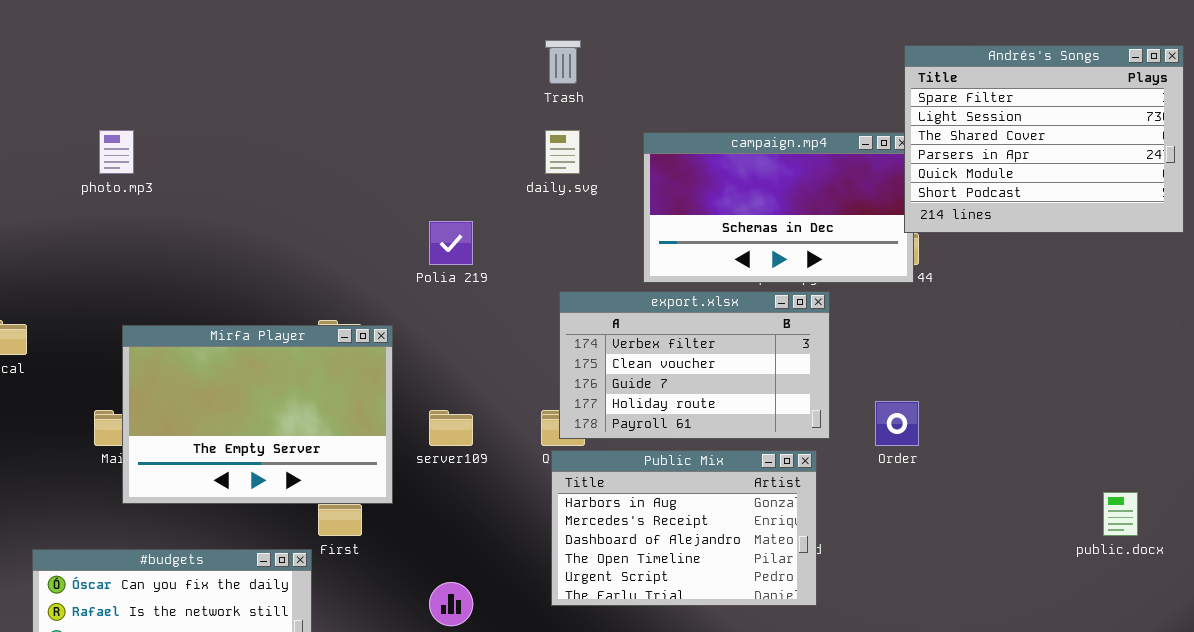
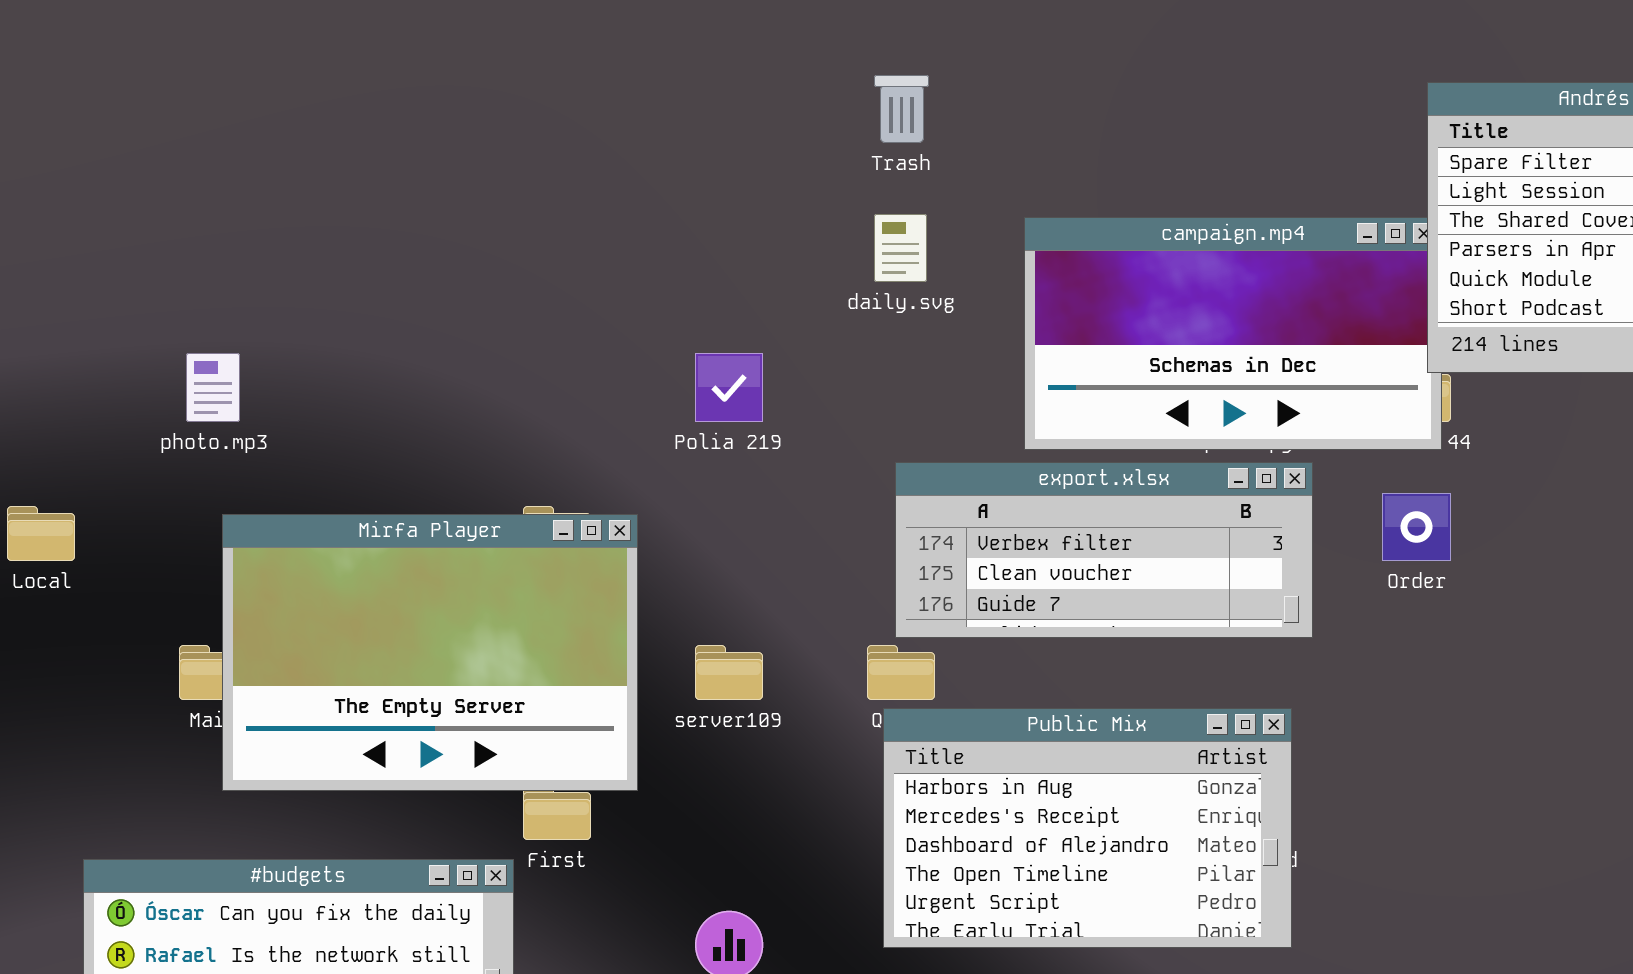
photo.mp3: [99,130,134,174] -> [186,353,240,422], moved
export.xlsx: [559,291,830,439] -> [895,462,1313,638], resized
Order: [875,401,919,446] -> [1382,493,1451,561], moved

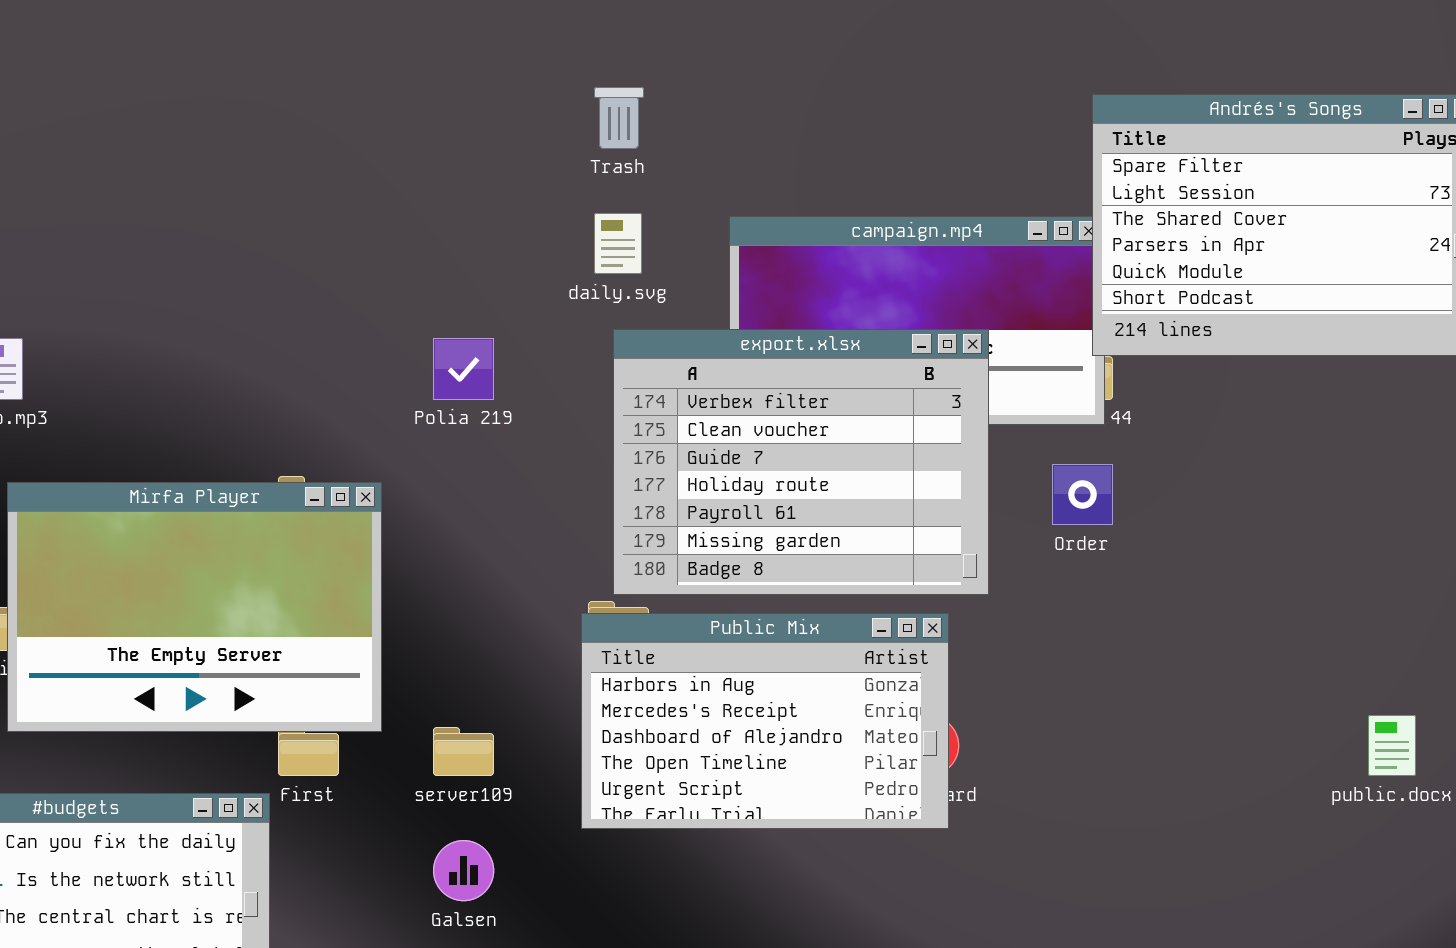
export.xlsx: [895,462,1313,638] -> [613,329,989,595], resized
server109: [695,645,763,700] -> [433,727,494,776], moved
Public Mix: [883,708,1292,948] -> [581,613,949,829], moved

